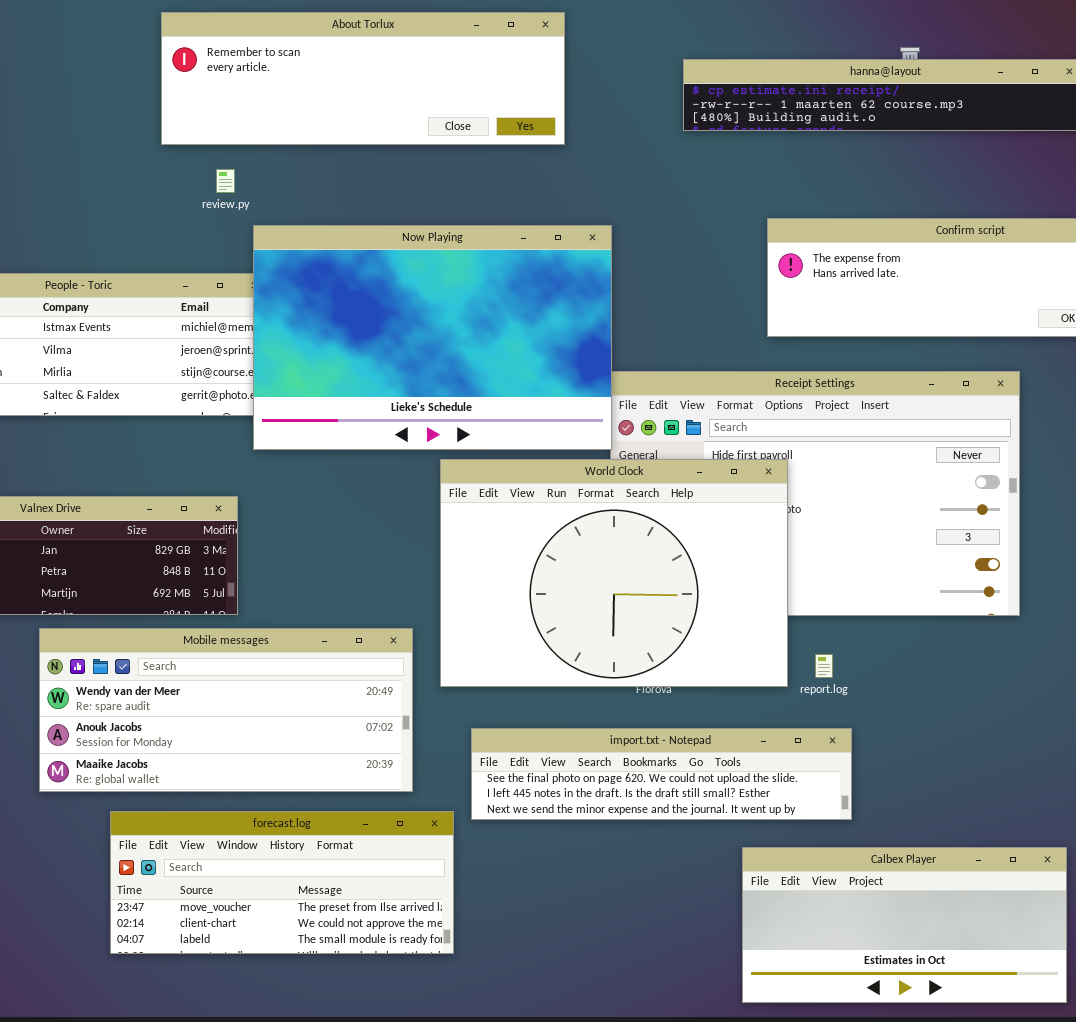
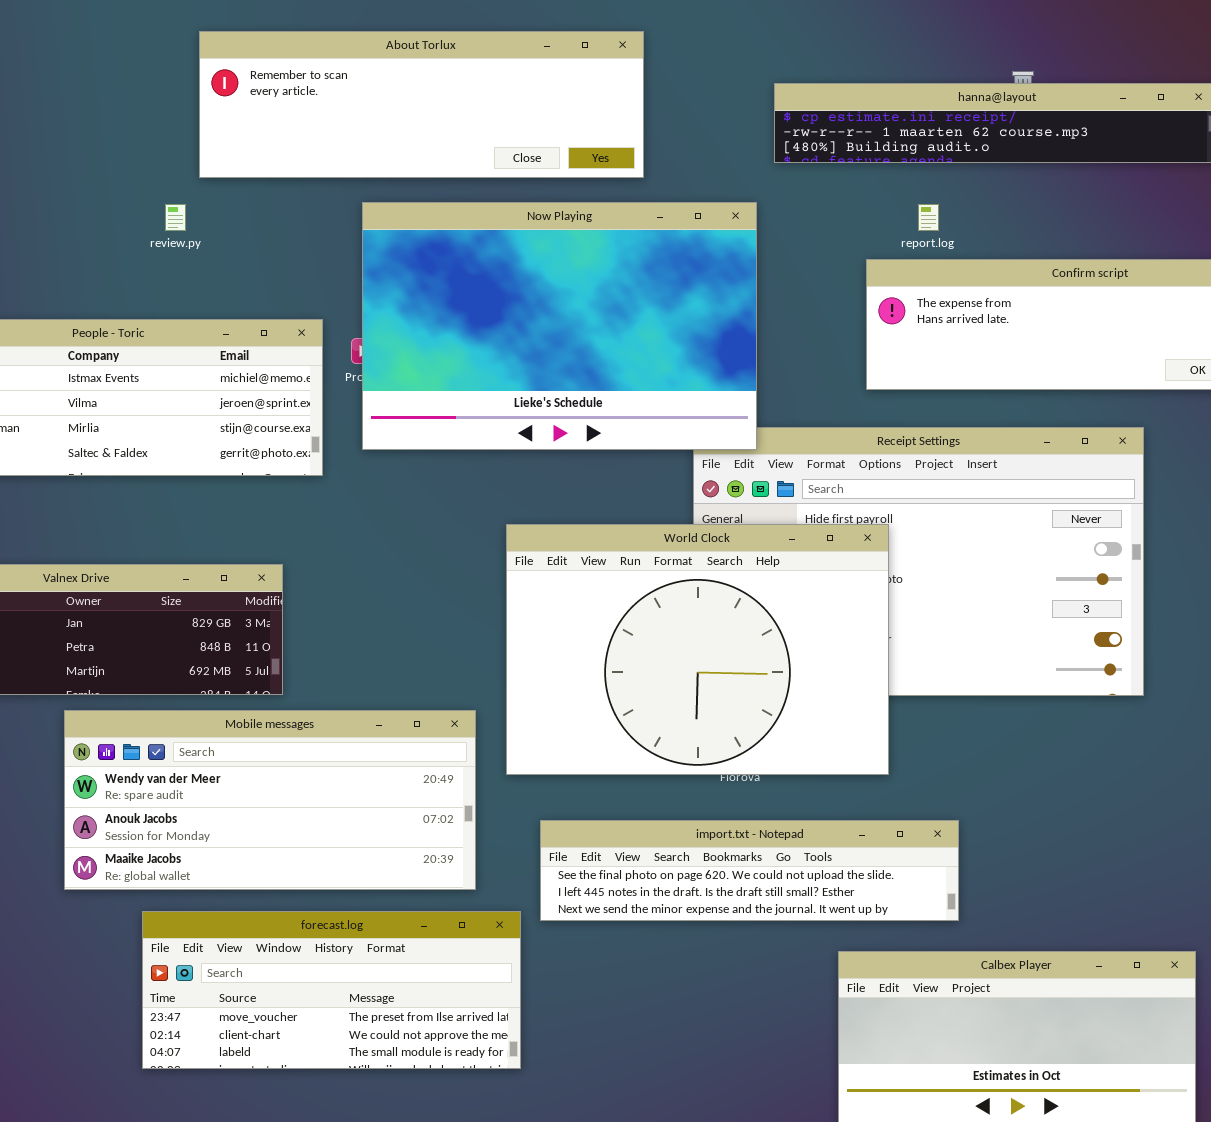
review.py: [216,169,235,193] -> [165,204,186,231], moved
Now Playing: [253,225,612,450] -> [362,202,757,450], moved
report.log: [815,654,833,678] -> [918,204,939,231], moved

